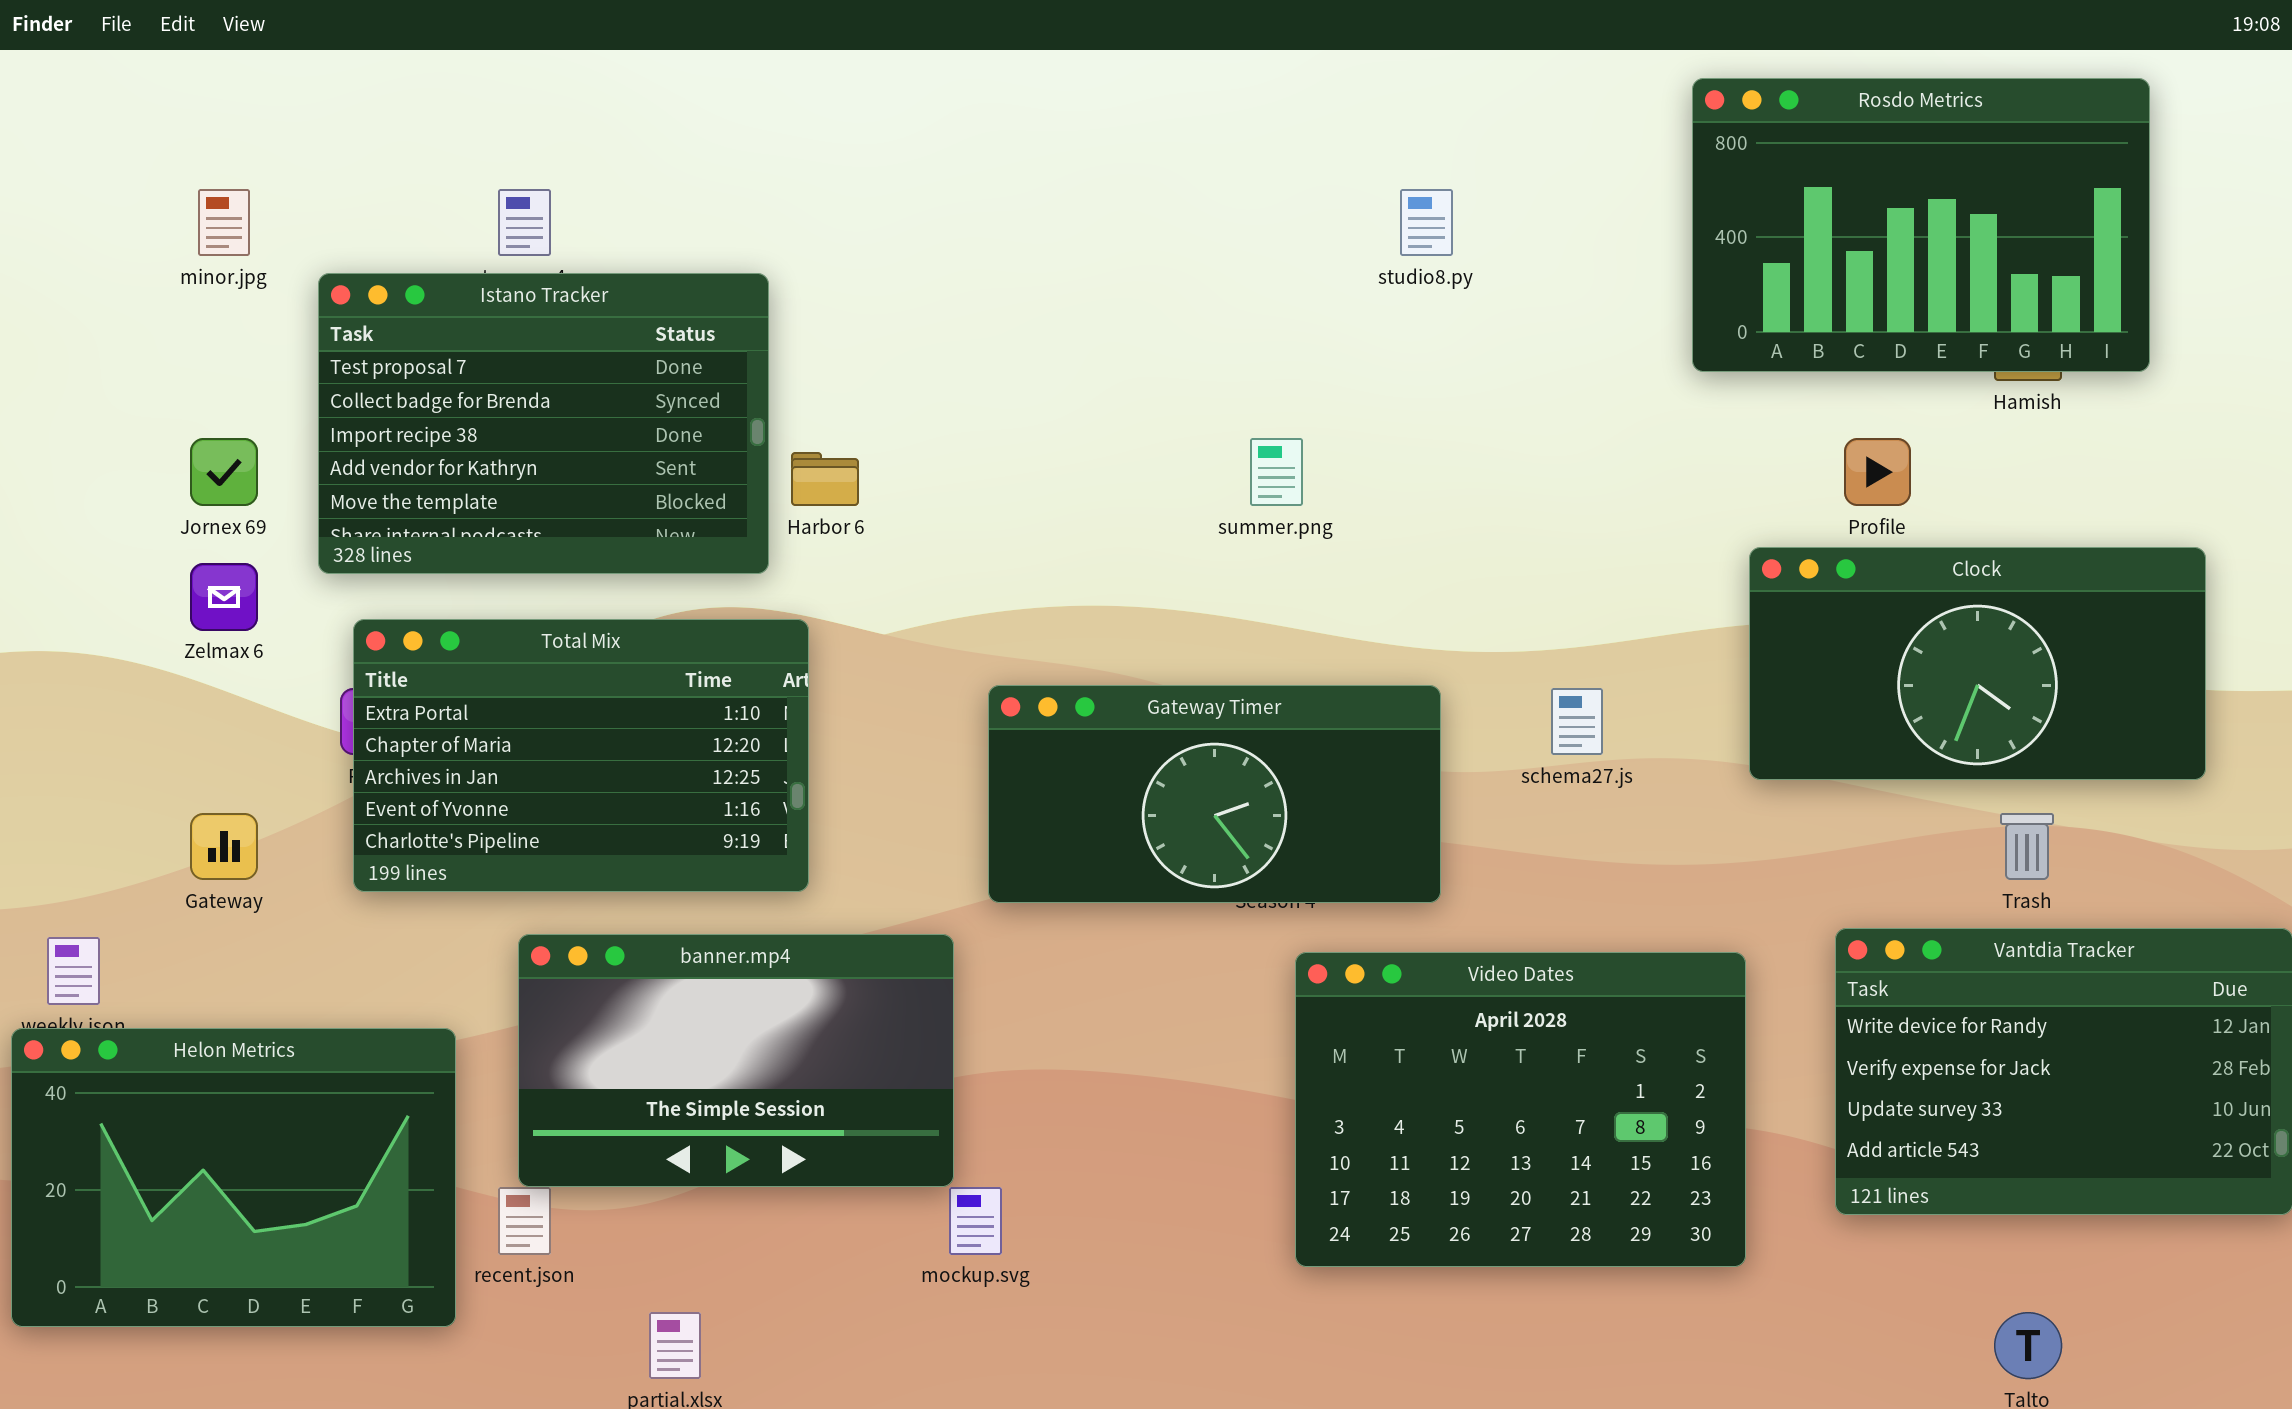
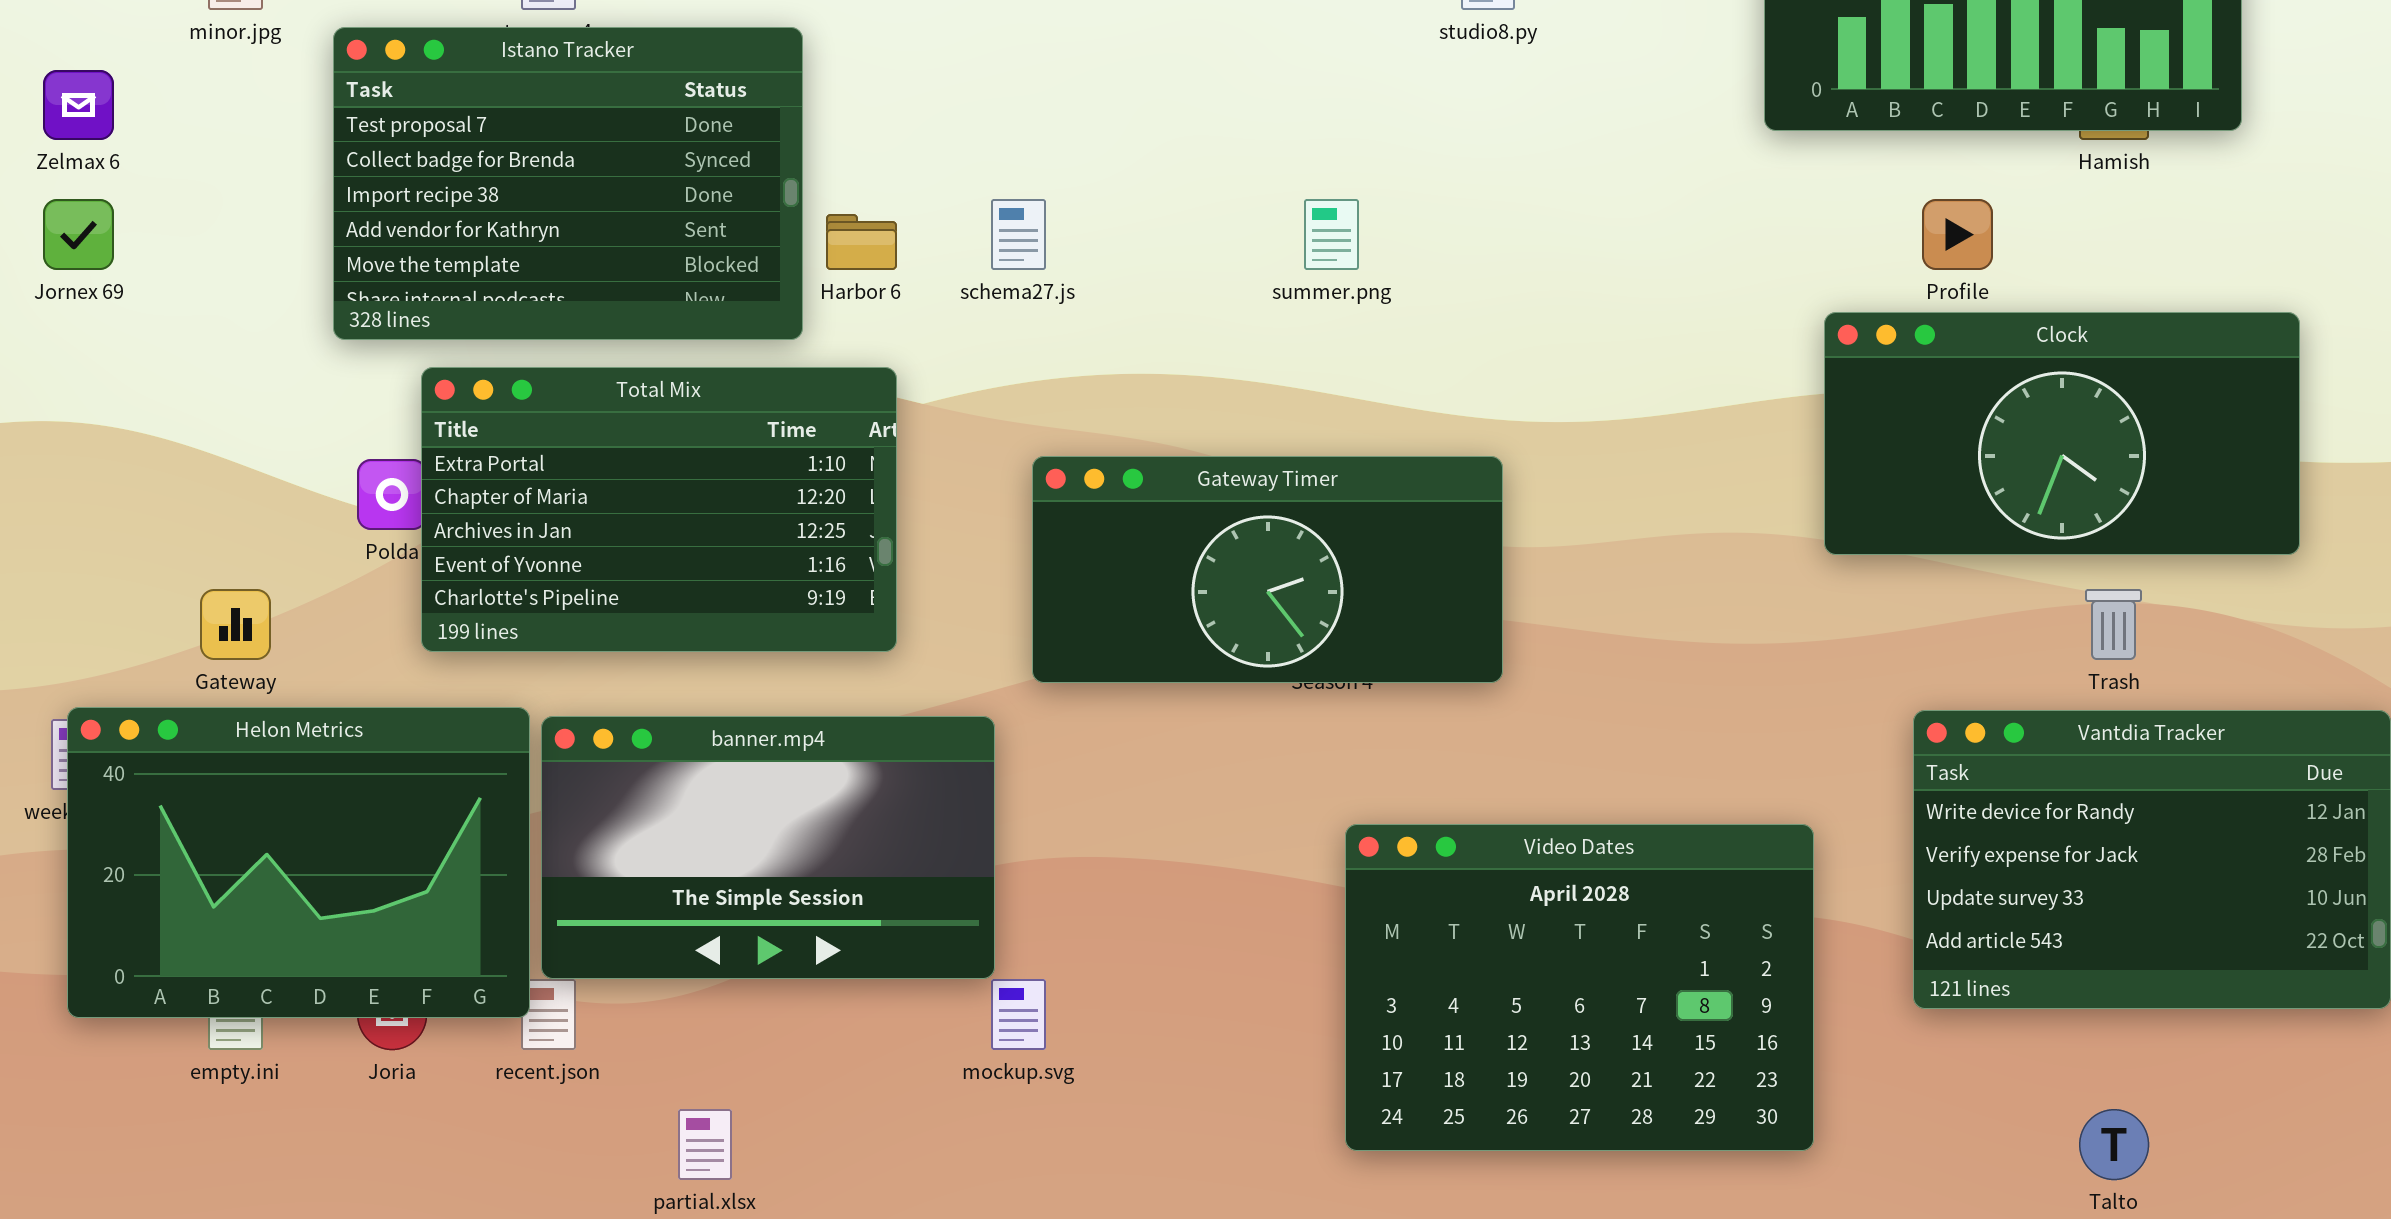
Jornex 69: [190,438,258,506] -> [43,199,114,270], moved
Zelmax 6: [190,563,258,631] -> [43,70,114,140], moved
Total Mix: [353,619,809,892] -> [421,367,897,652], moved
schema27.js: [1551,688,1603,755] -> [991,199,1046,270], moved
Video Dates: [1295,952,1746,1267] -> [1345,824,1814,1151], moved
Helon Metrics: [11,1028,456,1327] -> [67,707,530,1018], moved

